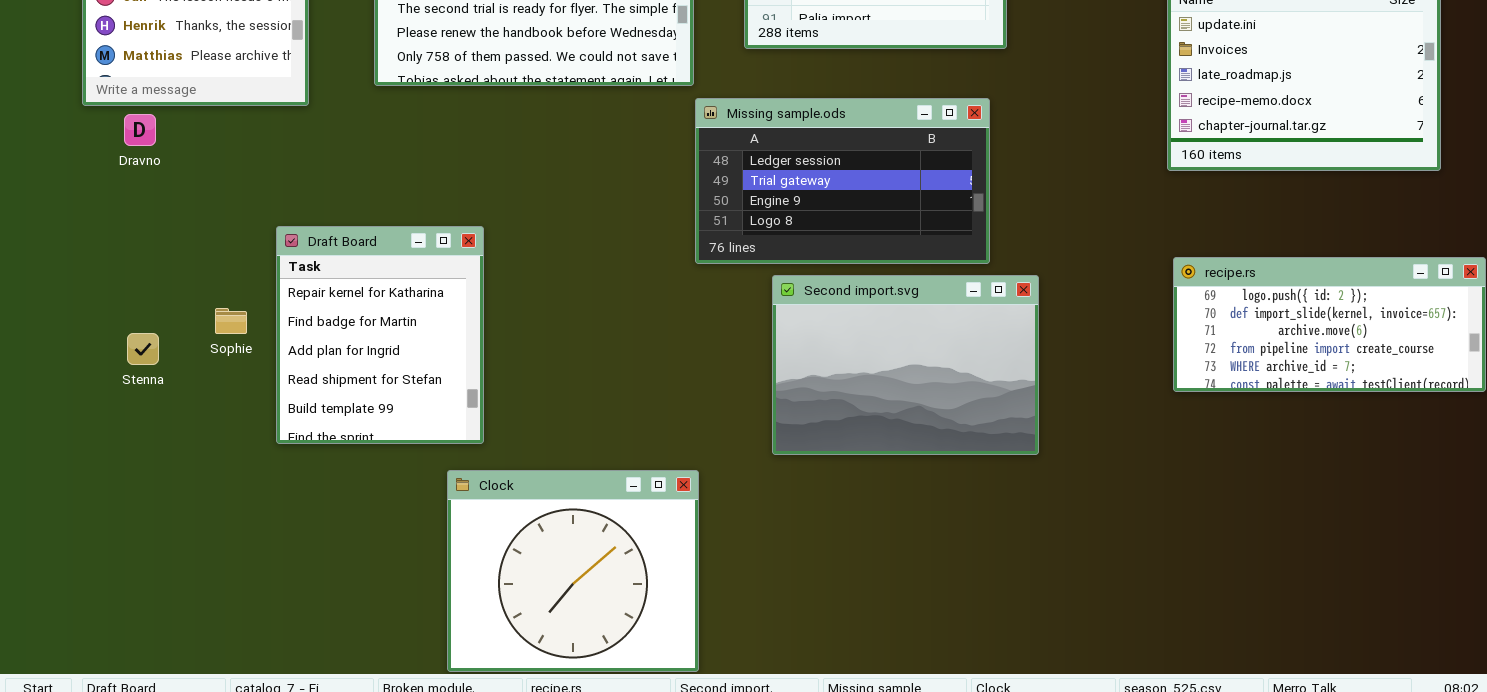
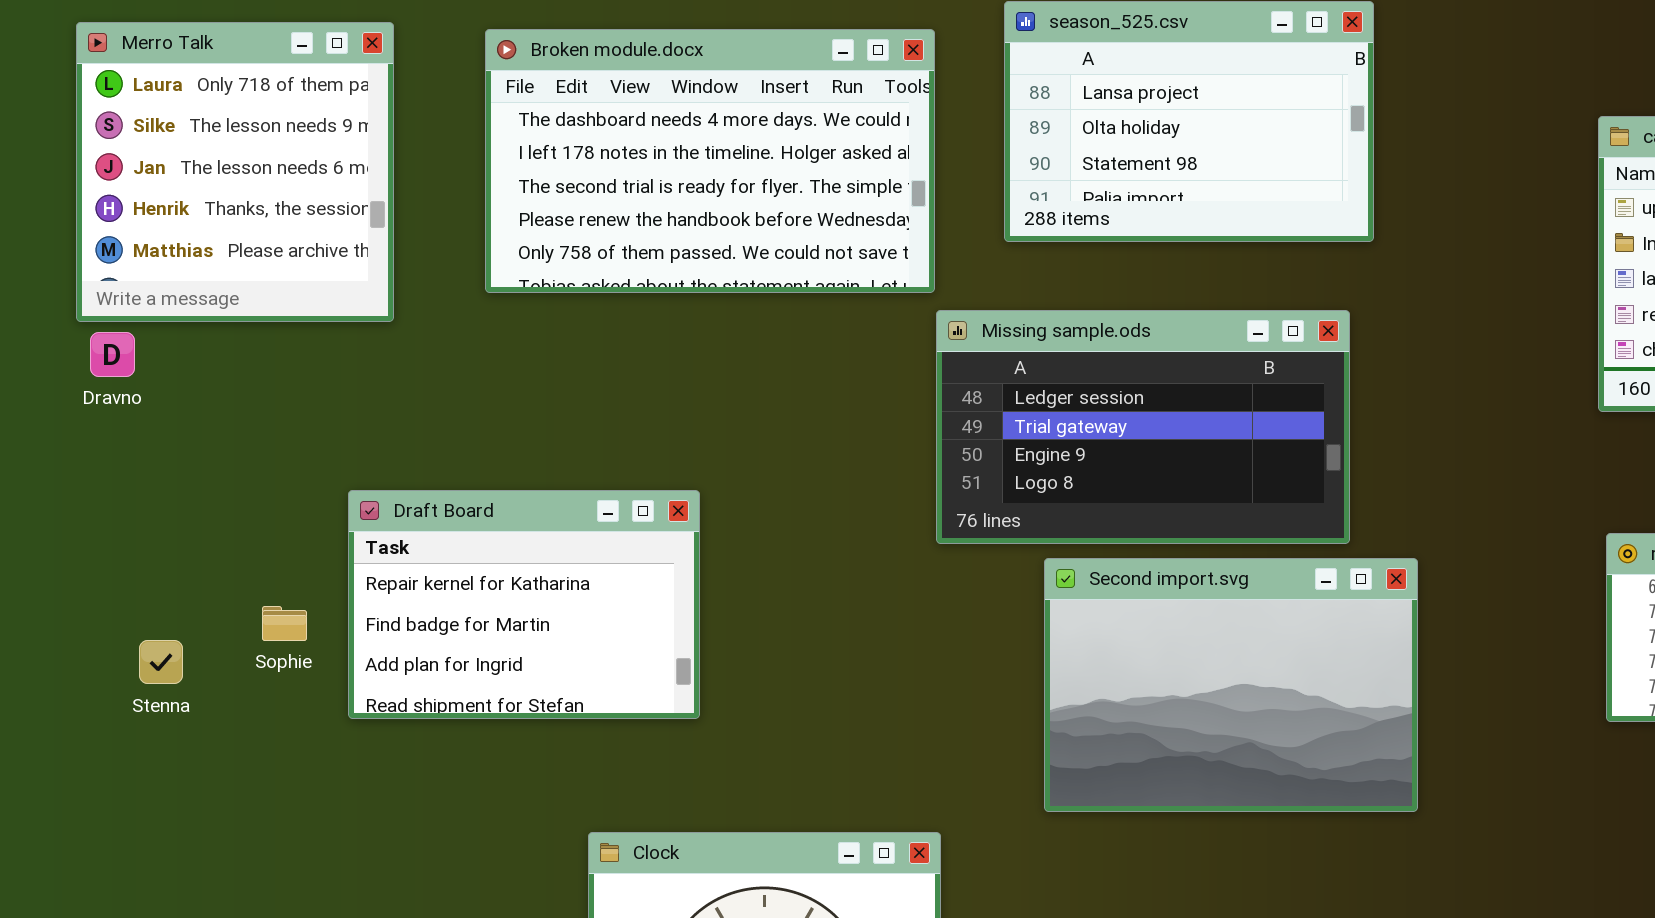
Dravno: [124,114,156,146] -> [90,332,135,377], moved
Draft Board: [276,226,484,444] -> [348,490,700,719], resized

